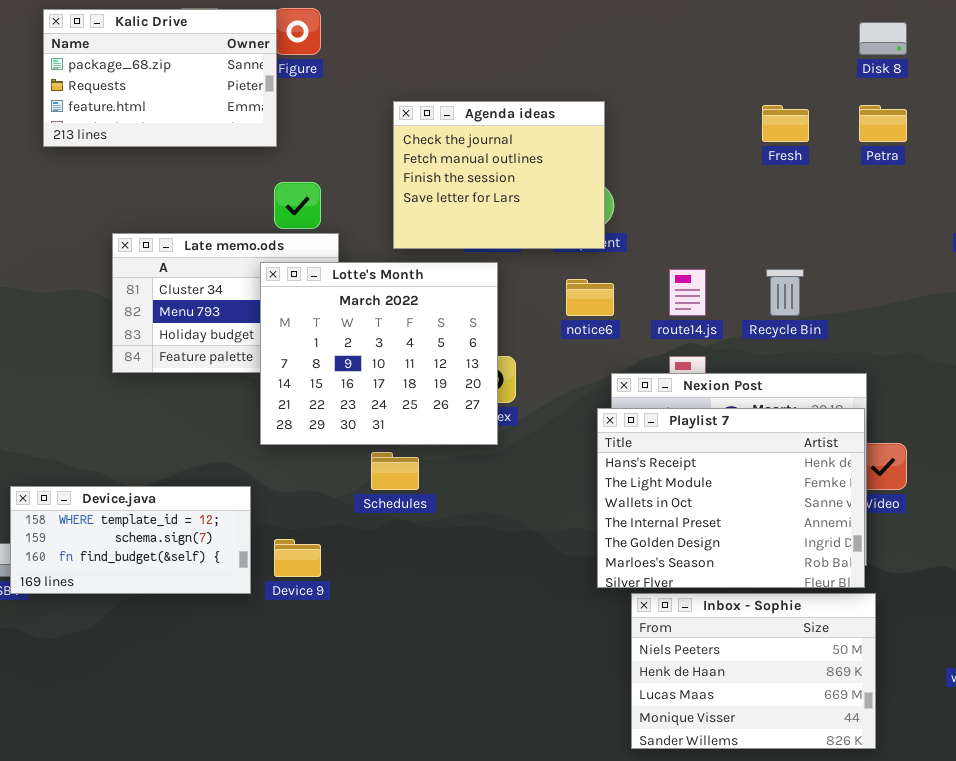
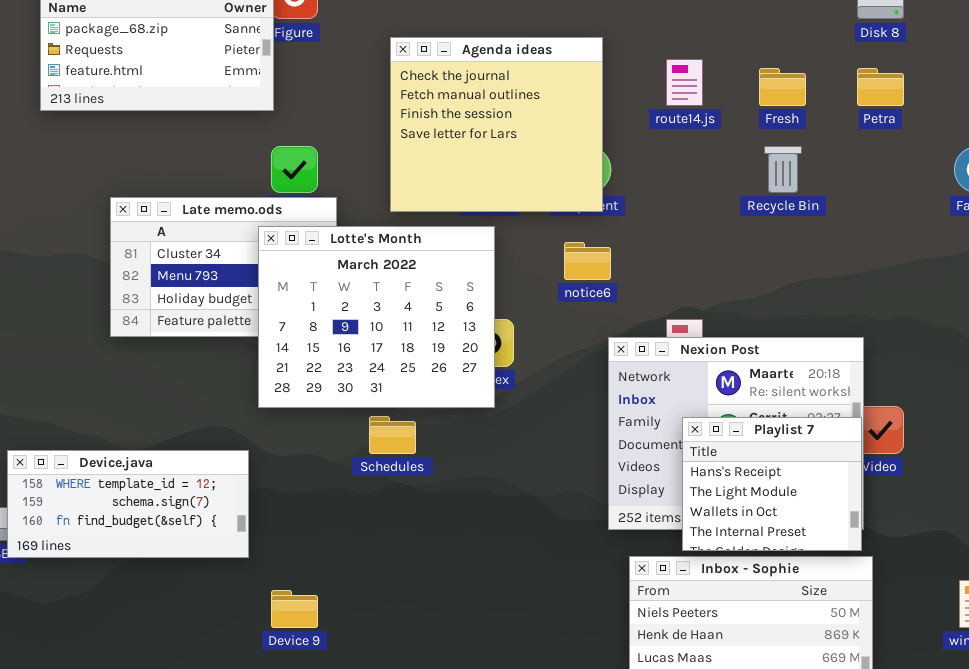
Agenda ideas: [393,101,605,249] -> [390,37,603,212], resized
route14.js: [669,269,706,316] -> [666,59,703,106], moved
Recycle Bin: [766,269,804,316] -> [764,146,802,193], moved
Playlist 7: [597,408,865,588] -> [682,417,862,551], resized
Device 9: [274,539,321,577] -> [271,590,318,628], moved

